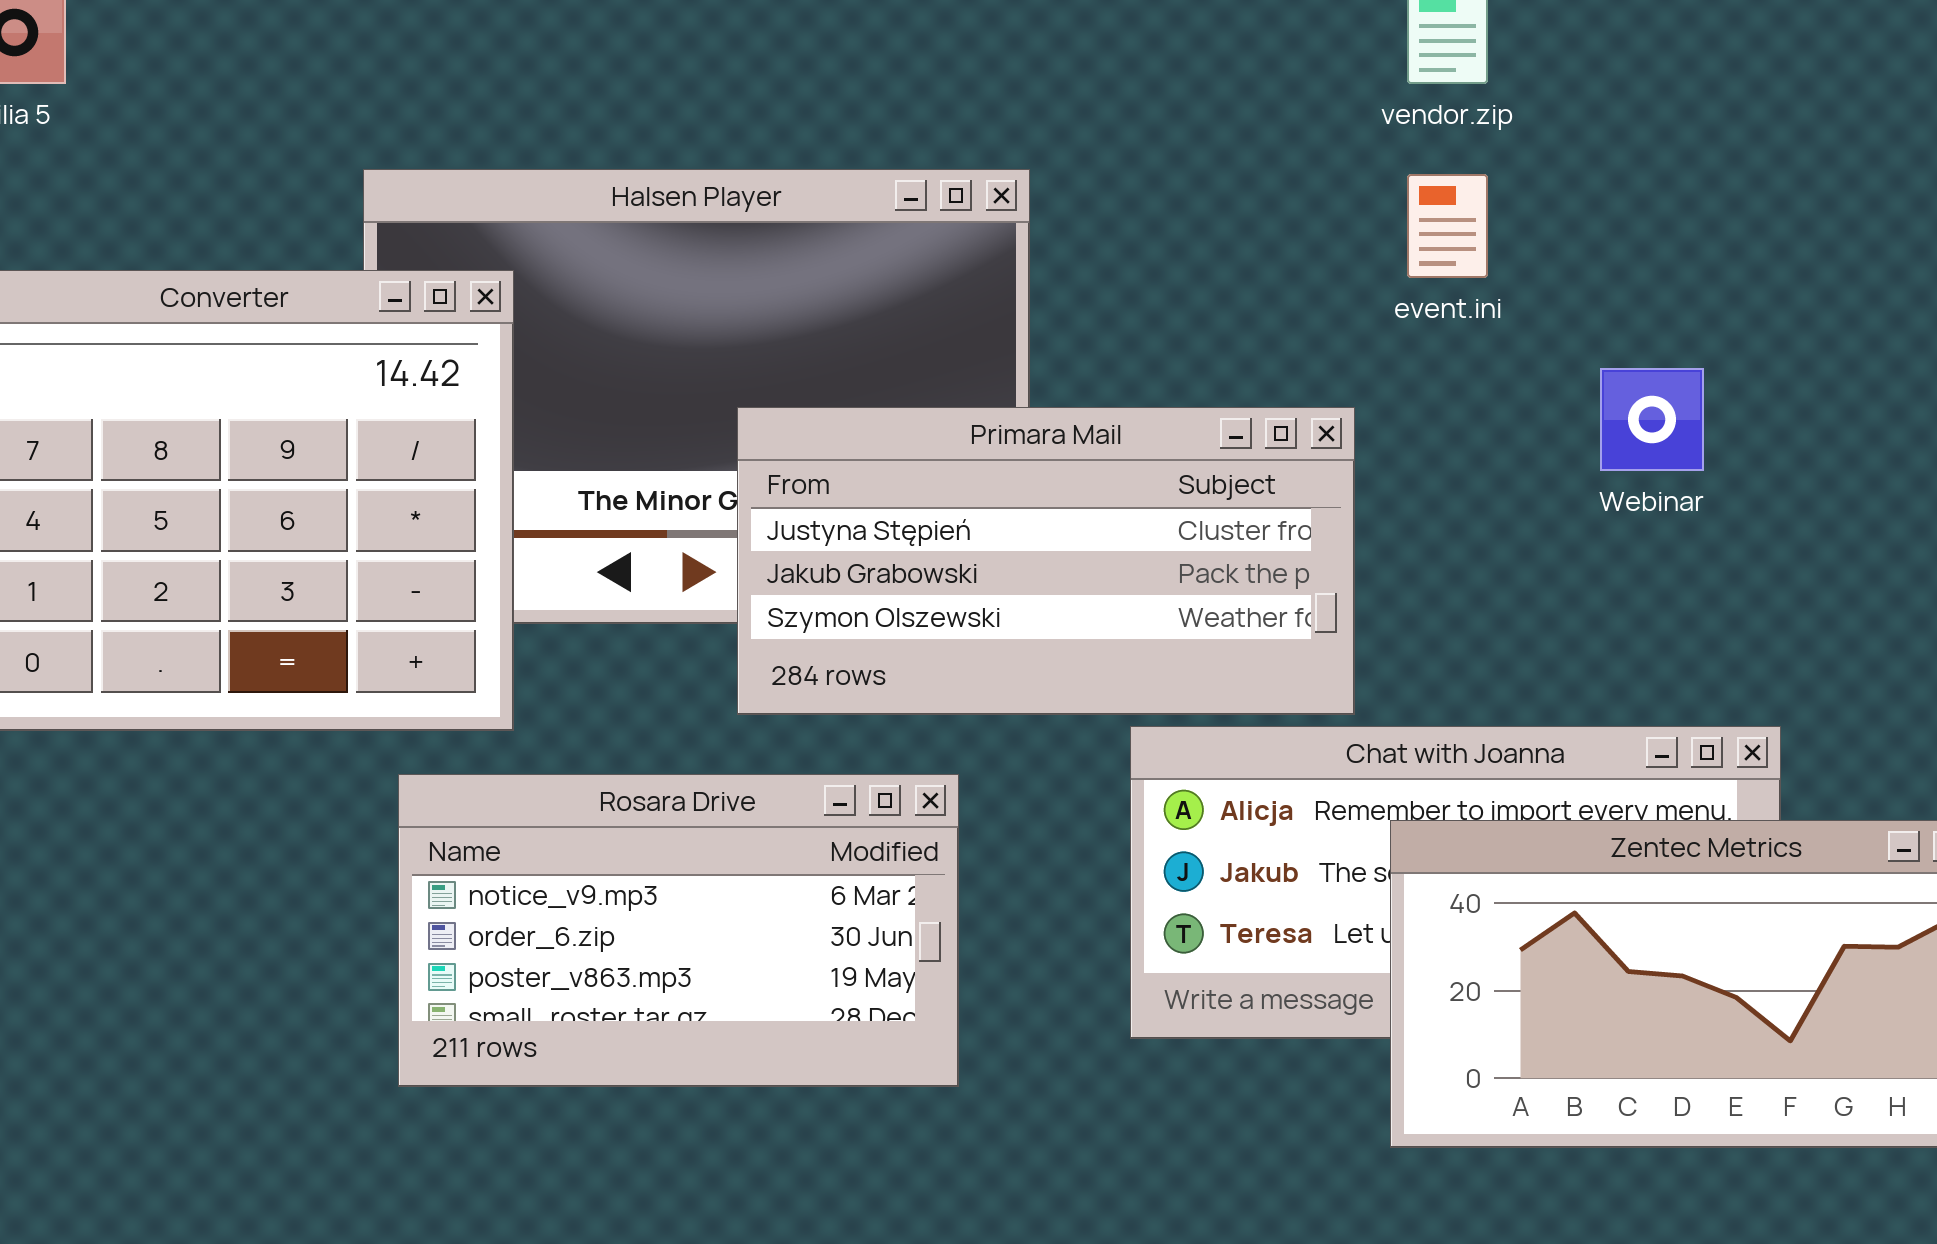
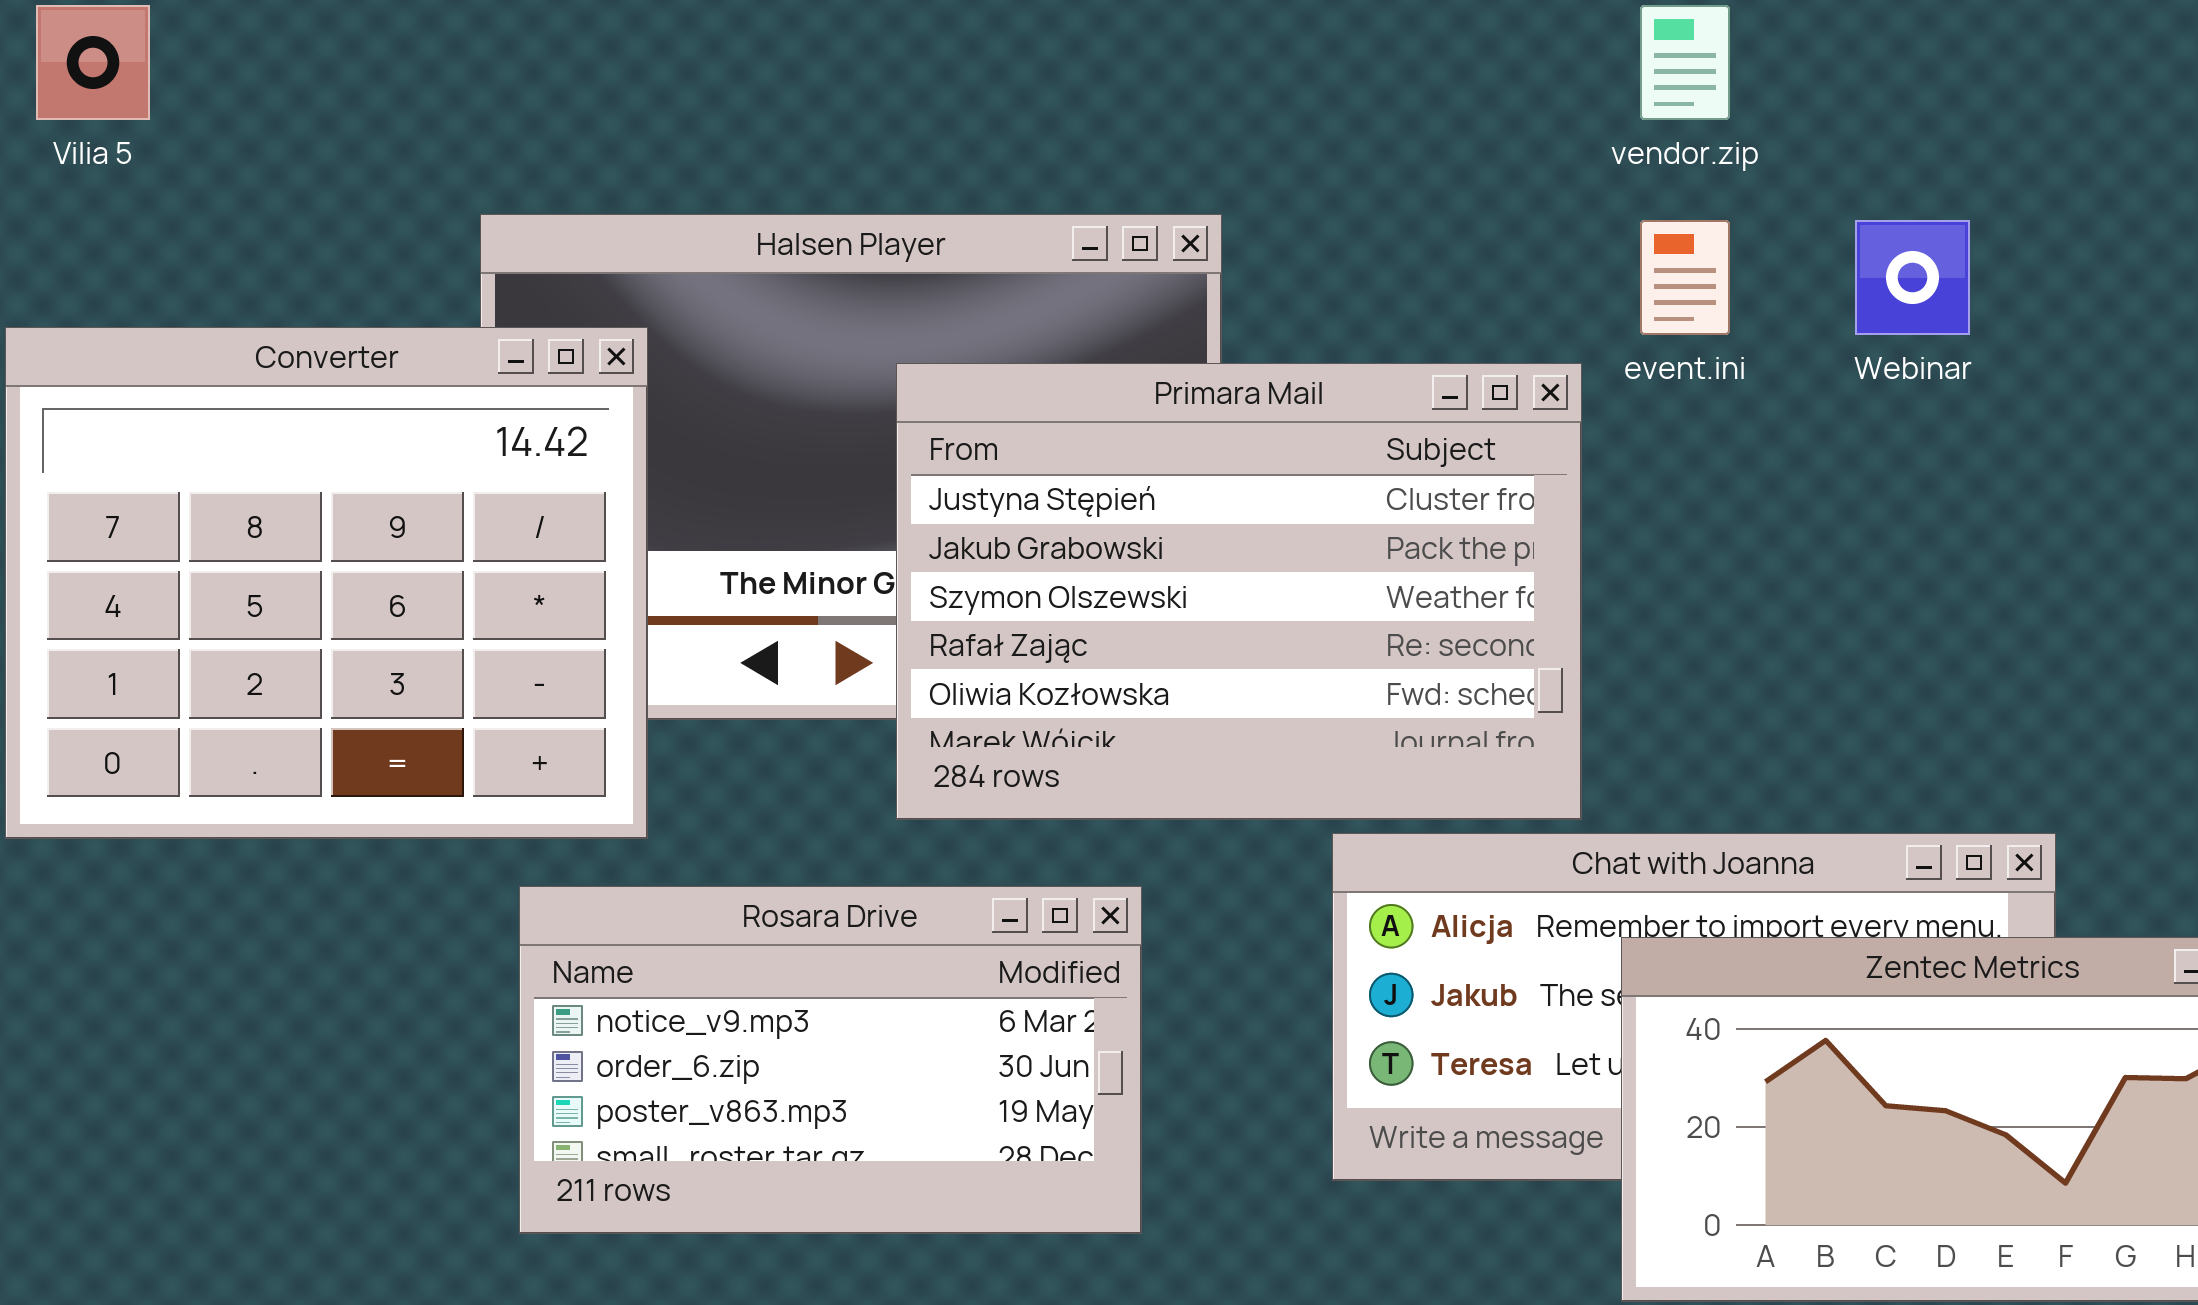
Webinar: [1600,368,1704,471] -> [1855,220,1970,335], moved
Primara Mail: [737,407,1355,715] -> [896,363,1582,820], resized

